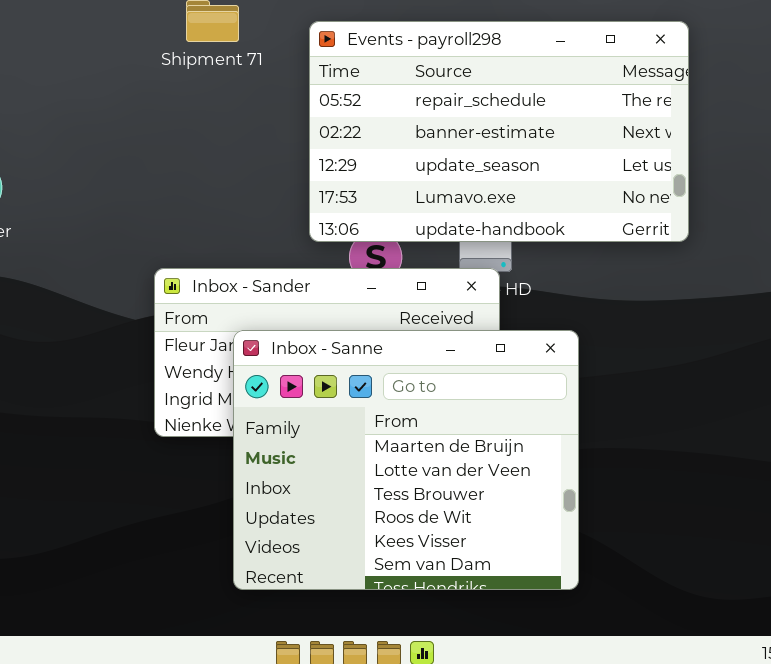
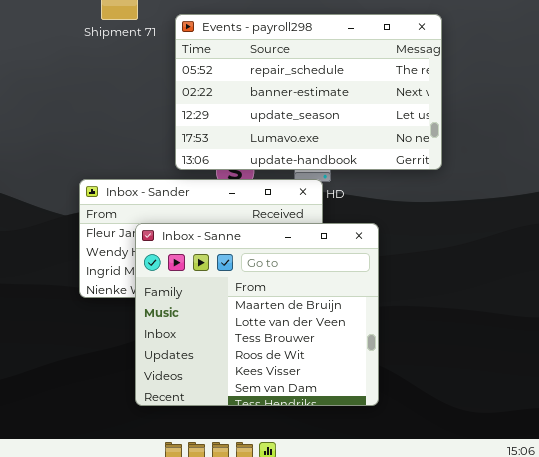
Events - payroll298: [309,21,689,242] -> [175,14,442,170], moved

